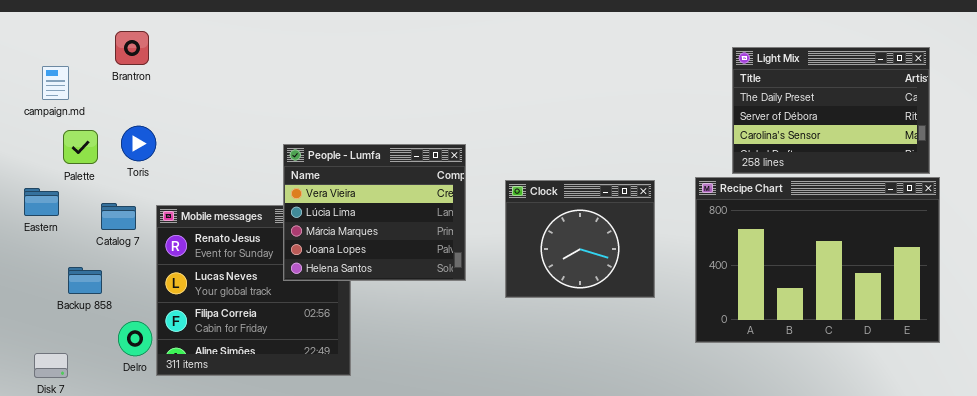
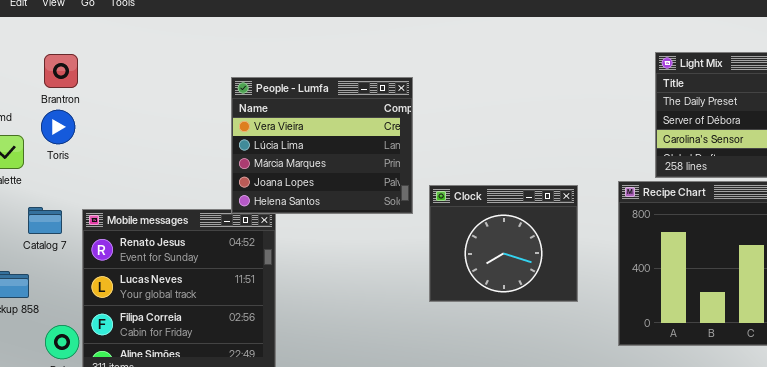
Brantron: [115,31,149,65] -> [44,54,78,88], moved
Toris: [121,126,156,161] -> [41,110,75,144], moved
People - Lumfa: [283,144,466,281] -> [231,77,413,214], moved

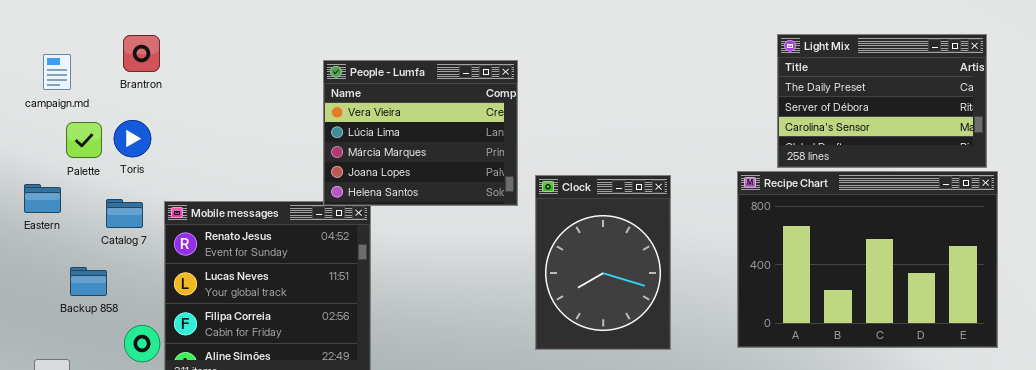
Toris: [41,110,75,144] -> [114,120,151,157], moved
Clock: [429,185,578,302] -> [535,175,671,350], resized

